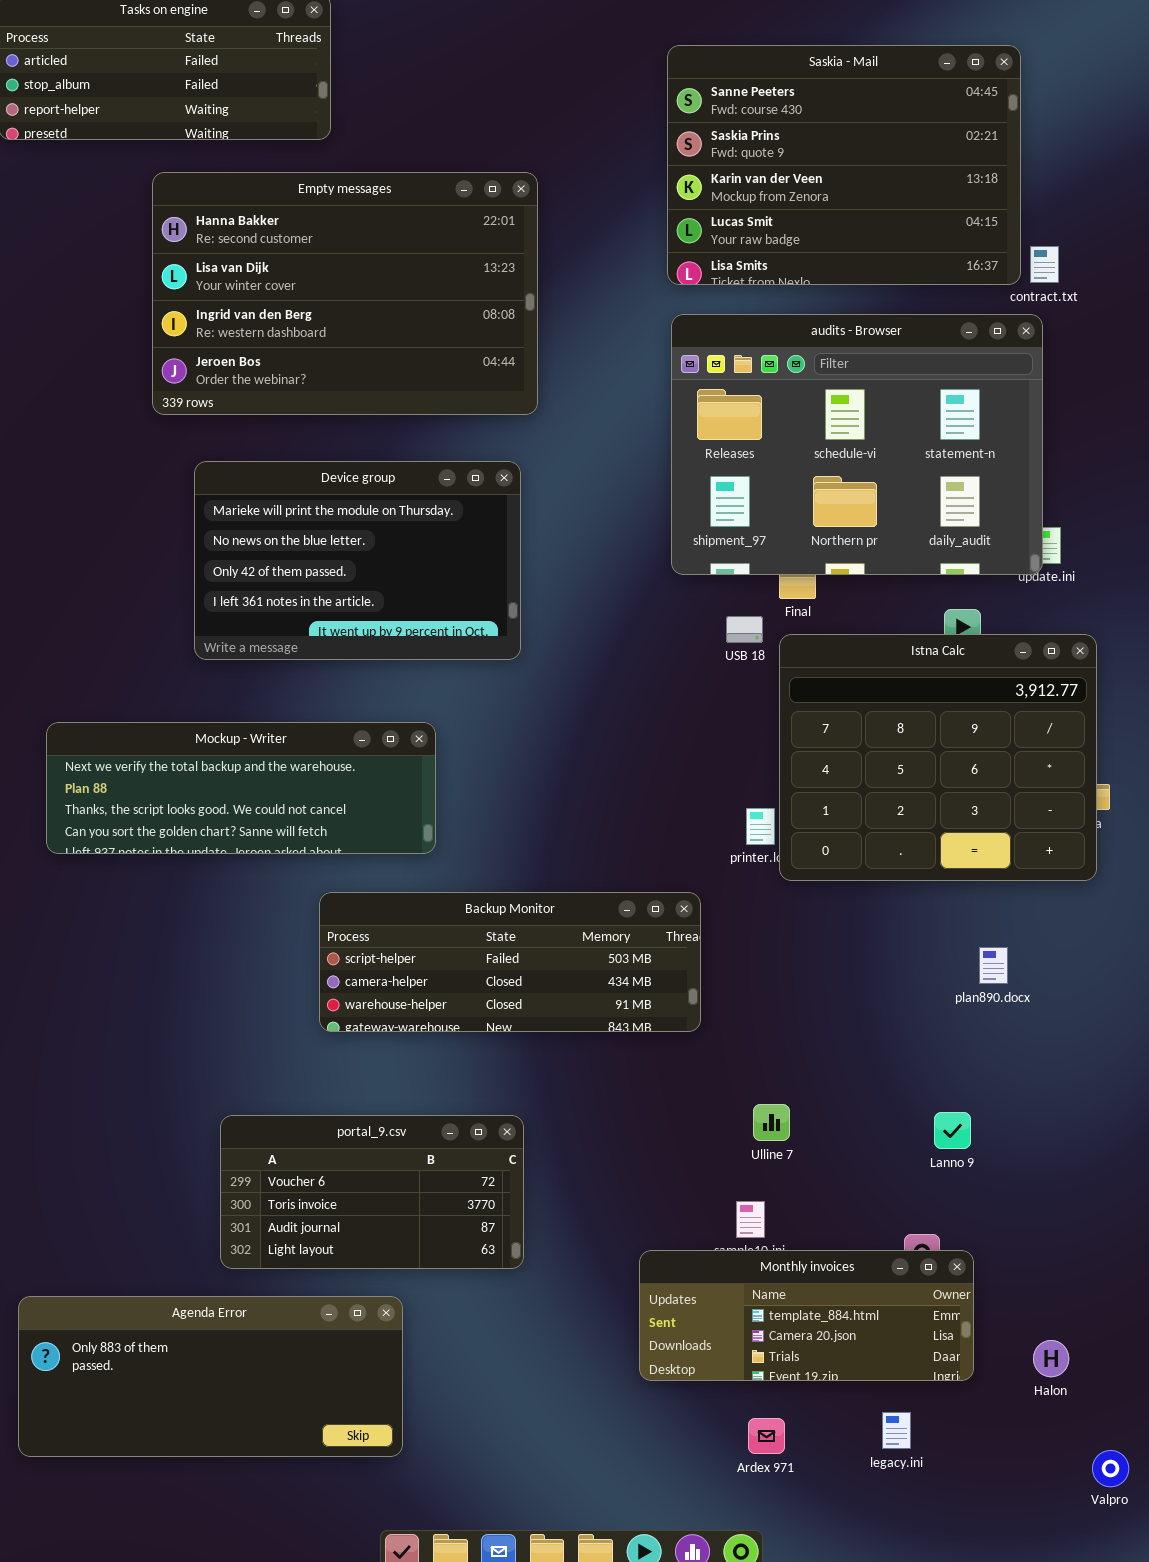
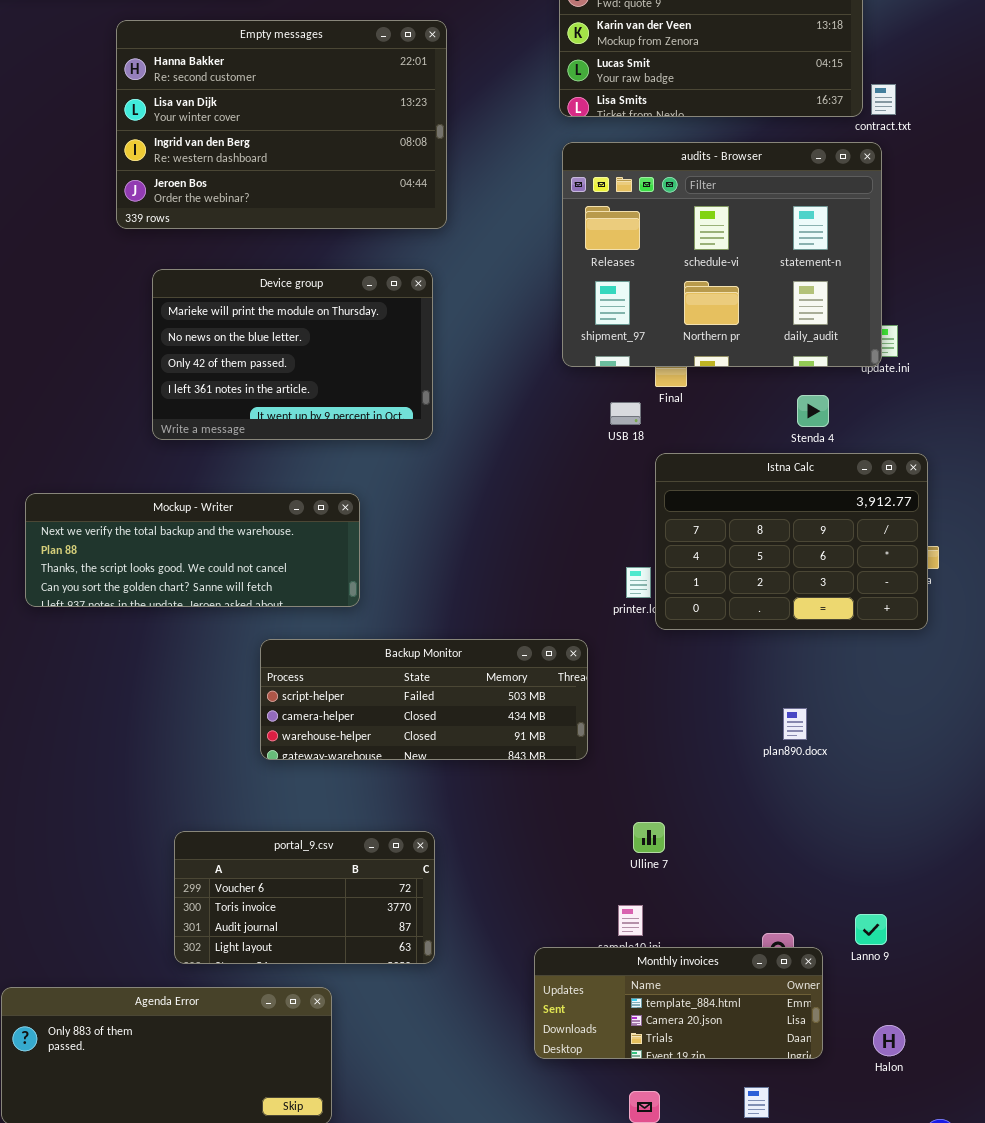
Istna Calc: [779,634,1097,881] -> [655,453,928,630], resized
plan890.docx: [979,947,1008,984] -> [783,708,807,740], moved
Lanno 9: [934,1112,971,1149] -> [855,914,887,945], moved

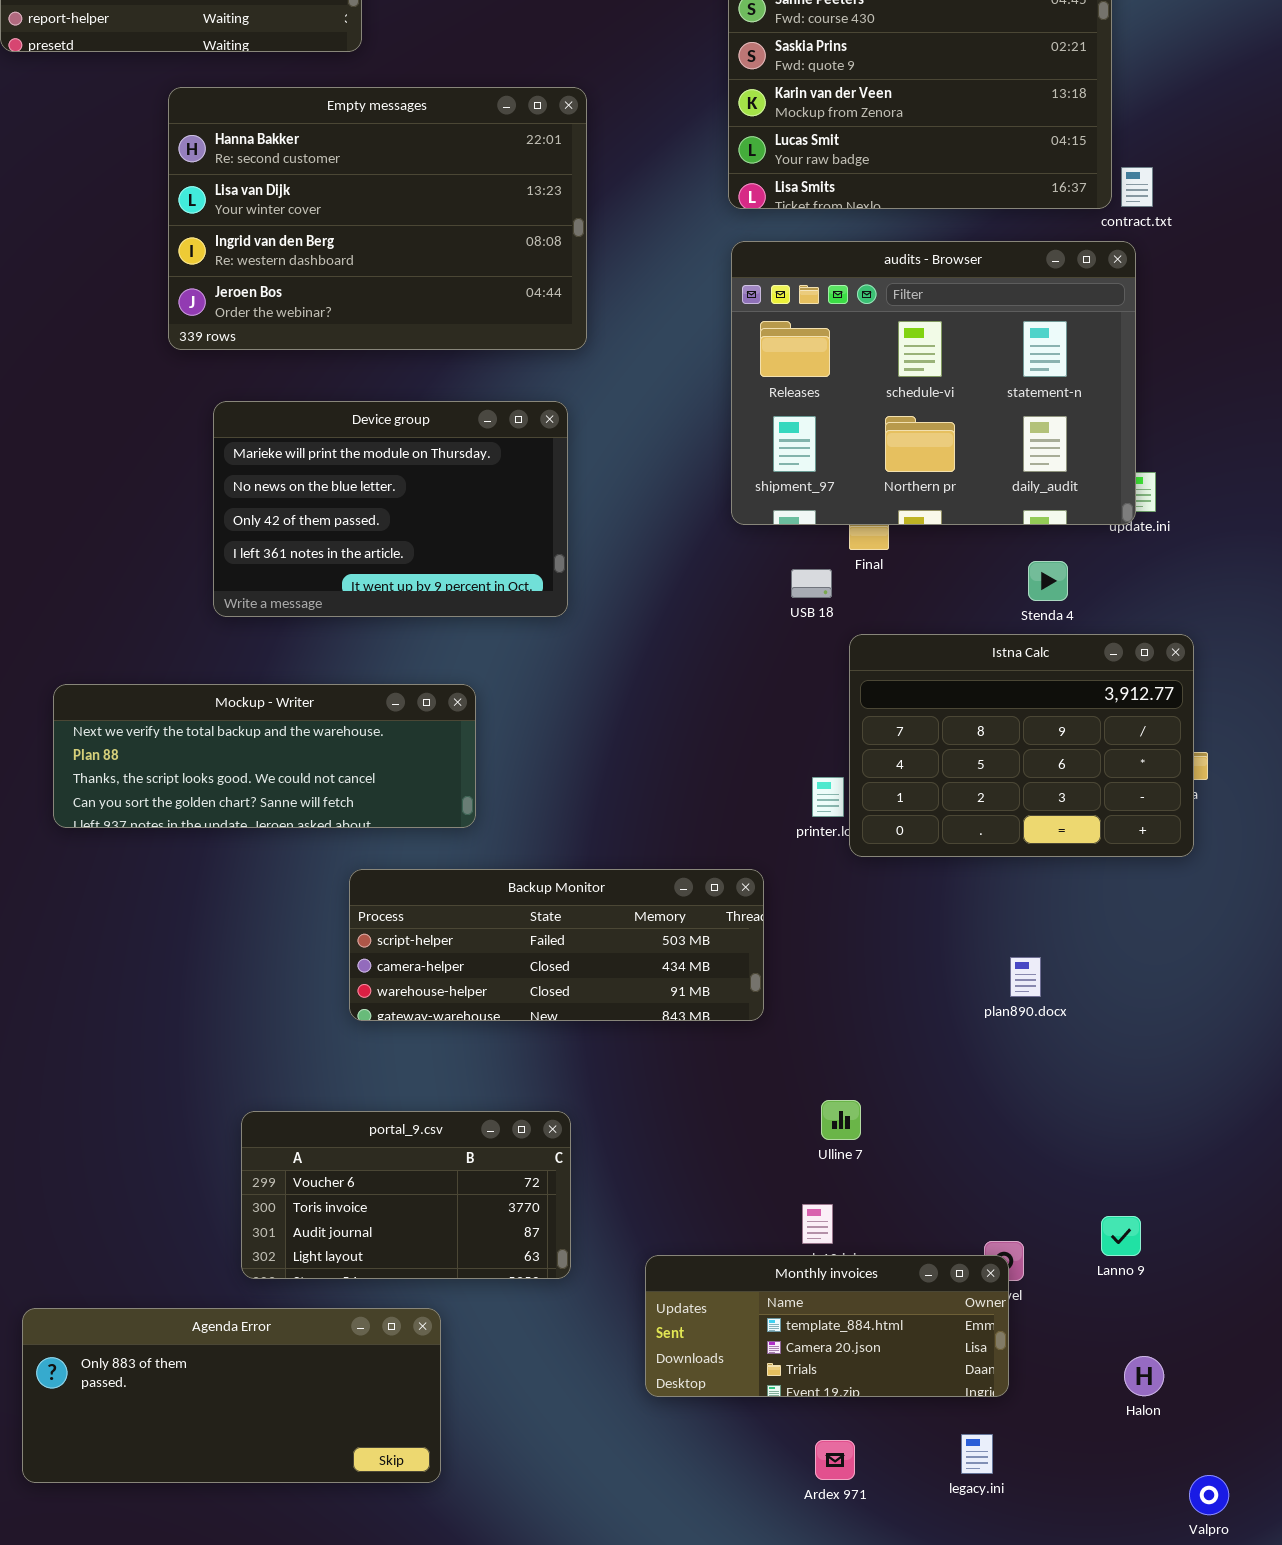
Monthly invoices: [534,947,823,1059] -> [645,1255,1009,1397], moved

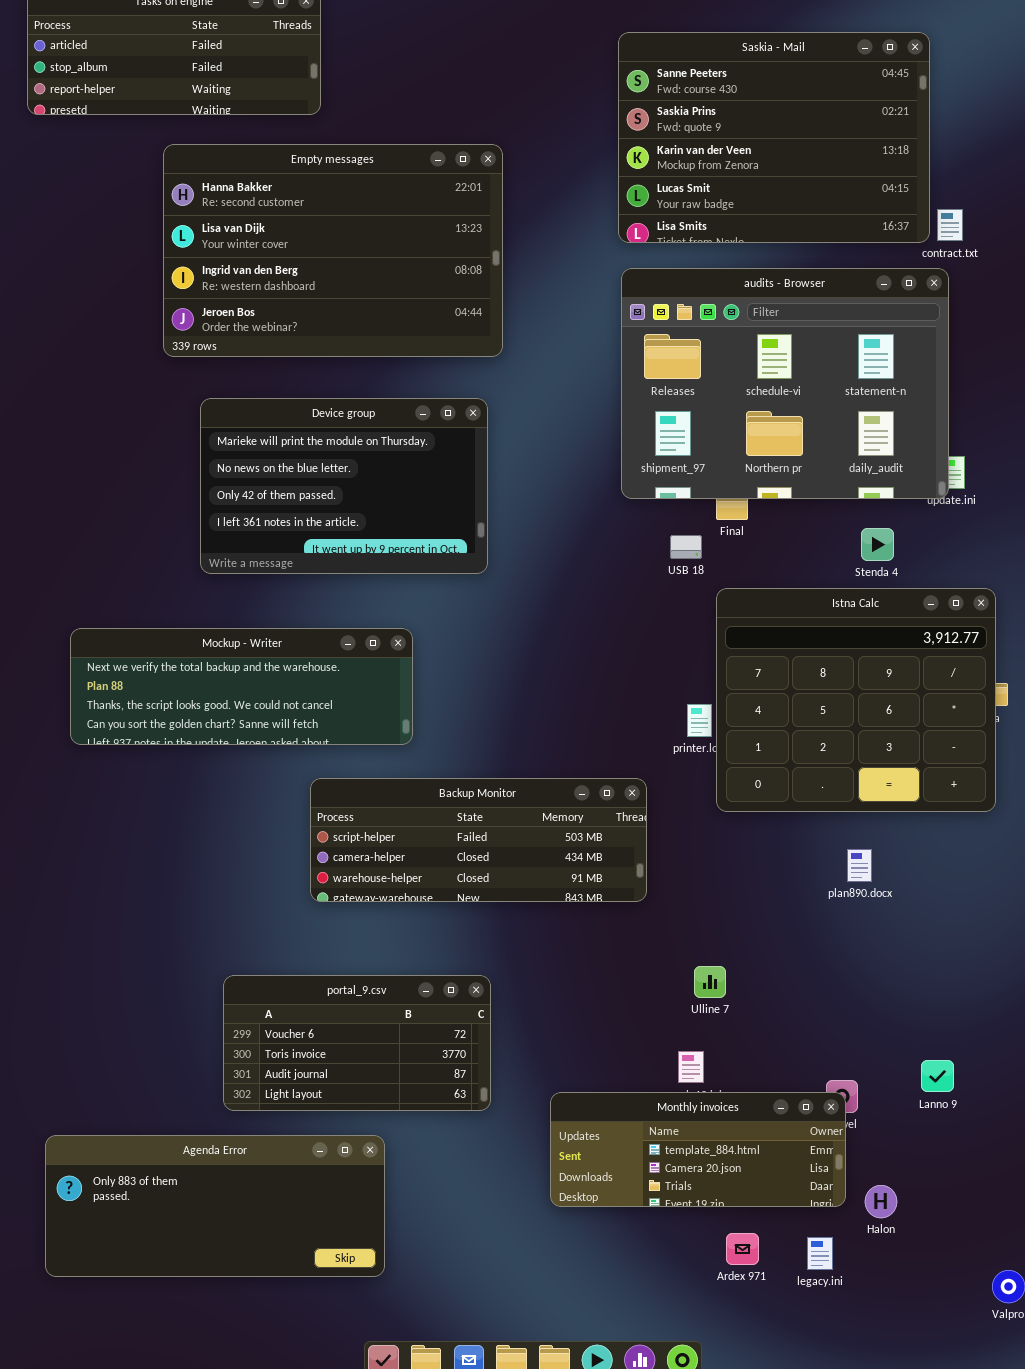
Istna Calc: [849,634,1194,857] -> [716,588,996,812], resized
Halon: [1124,1356,1164,1396] -> [865,1185,897,1218], moved
Ardex 971: [815,1440,855,1480] -> [726,1233,759,1265], moved

